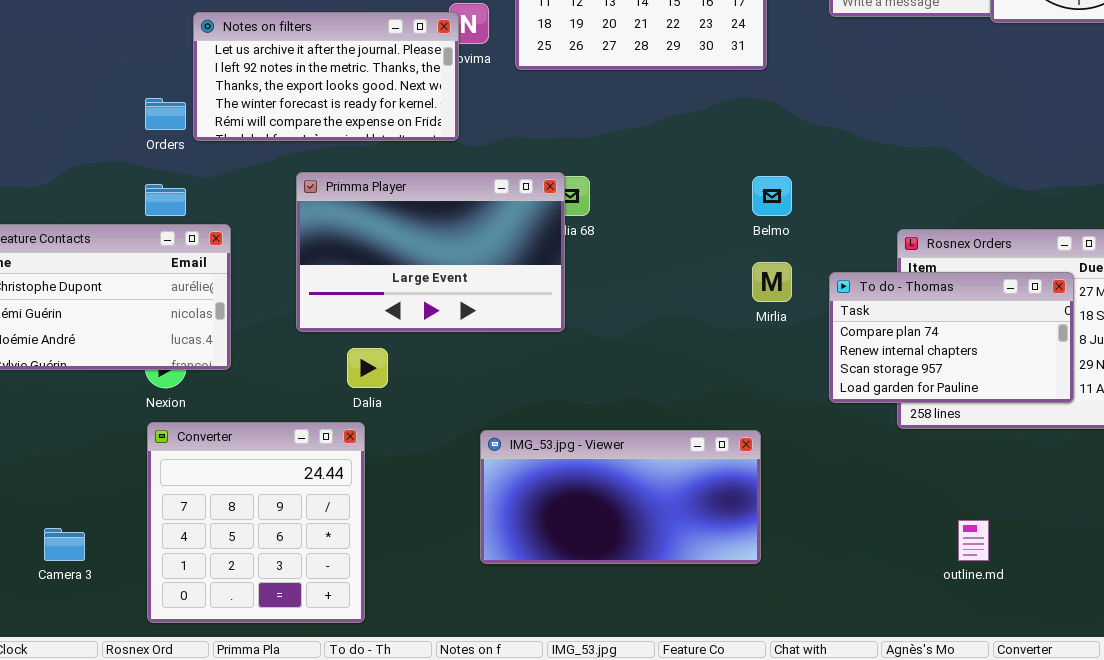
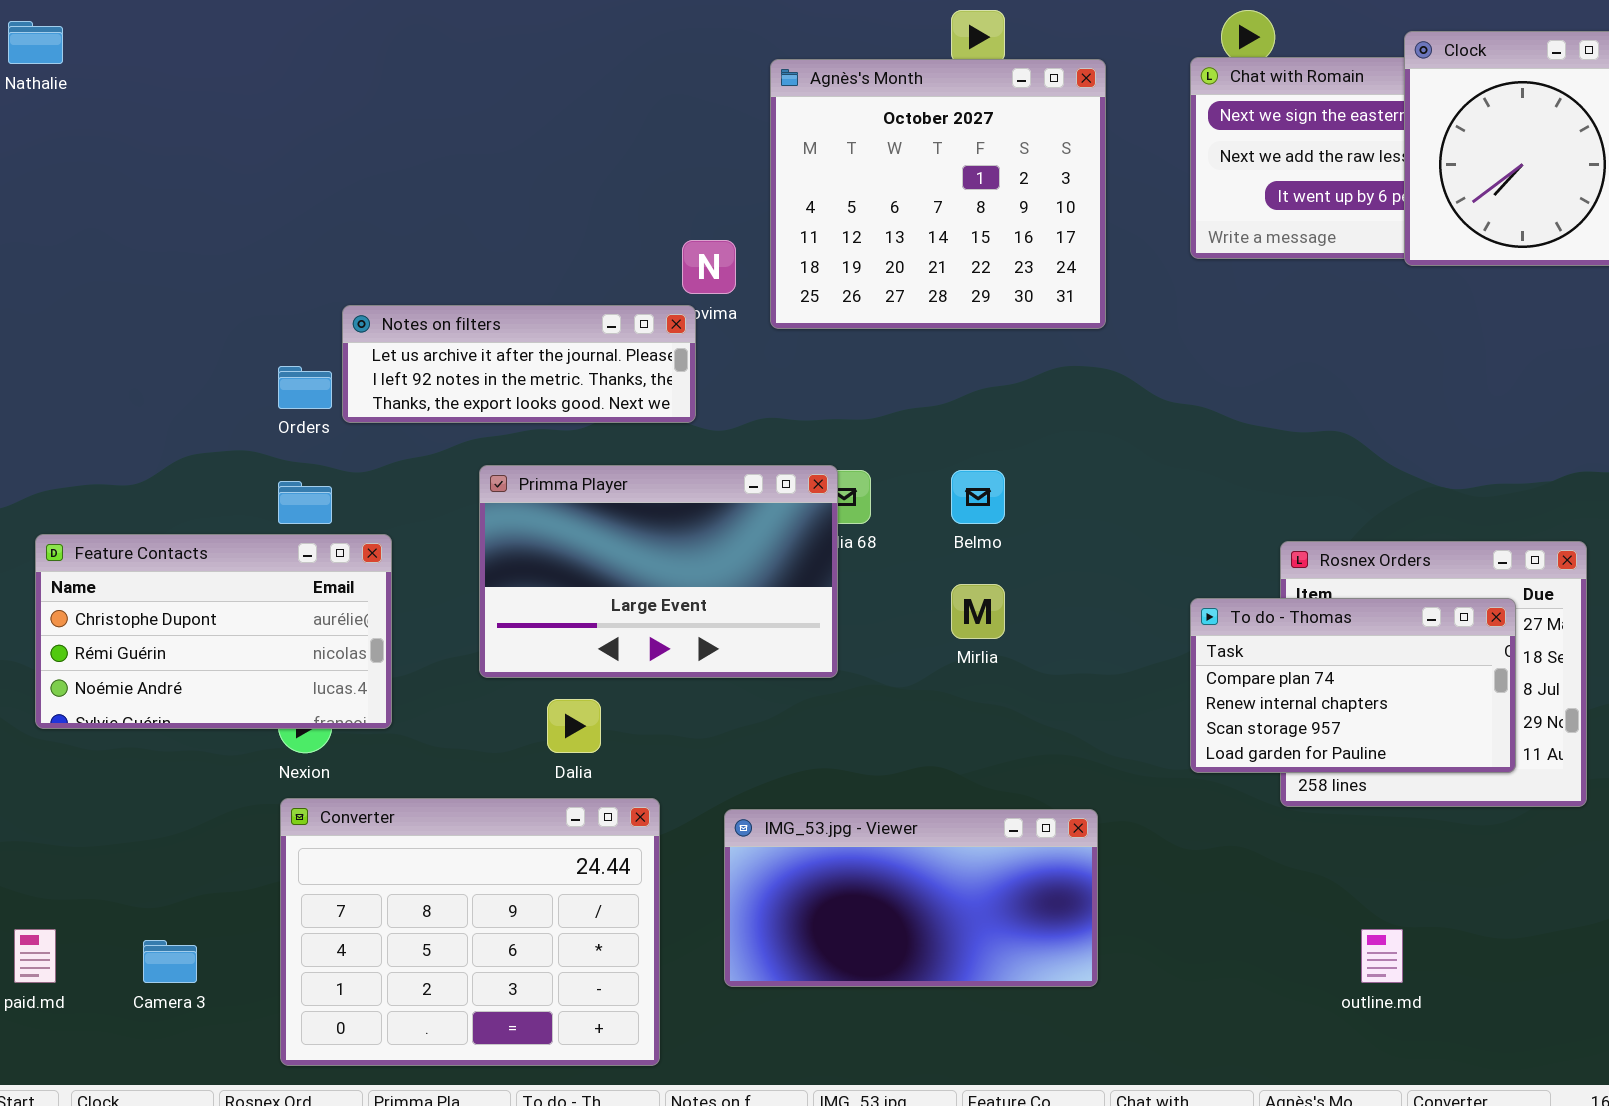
Notes on filters: [193,12,459,141] -> [342,305,696,423], resized
Belmo: [752,176,792,216] -> [951,470,1005,524], moved
Mirlia: [752,262,792,302] -> [951,584,1005,639], moved
Converter: [147,422,365,623] -> [280,798,660,1066], resized

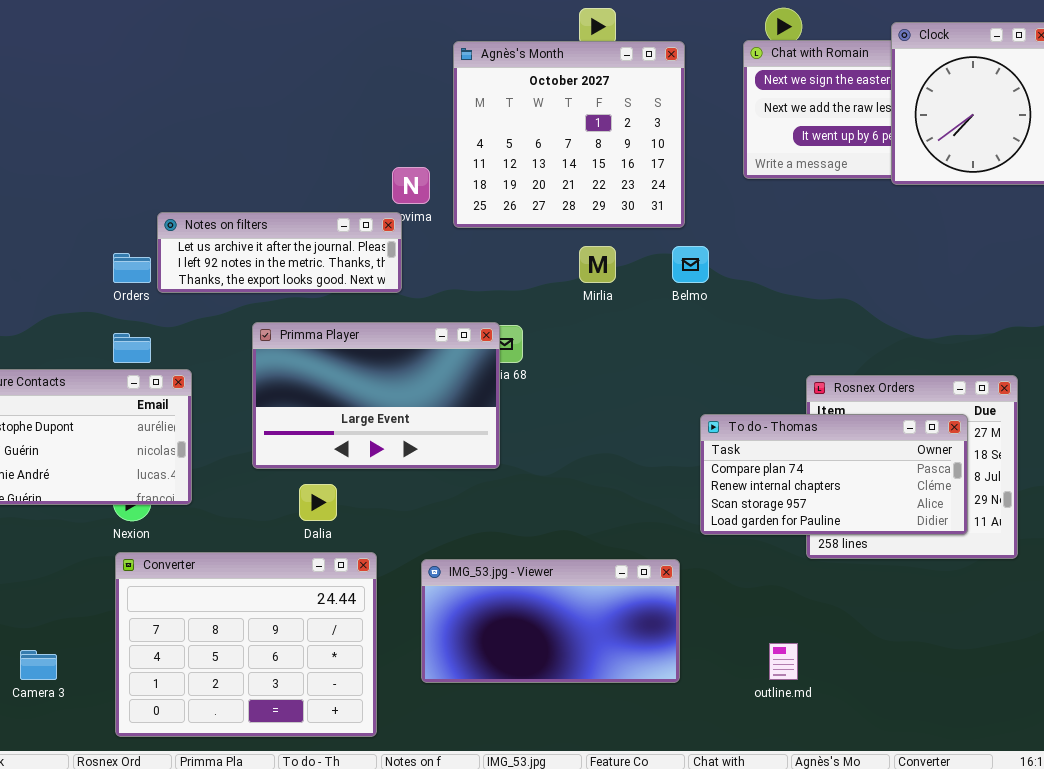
Belmo: [951,470,1005,524] -> [672,246,709,283], moved
Mirlia: [951,584,1005,639] -> [579,246,616,283], moved
To do - Thomas: [1190,598,1516,773] -> [700,414,968,535], resized
outline.md: [1361,929,1403,983] -> [769,643,798,680], moved

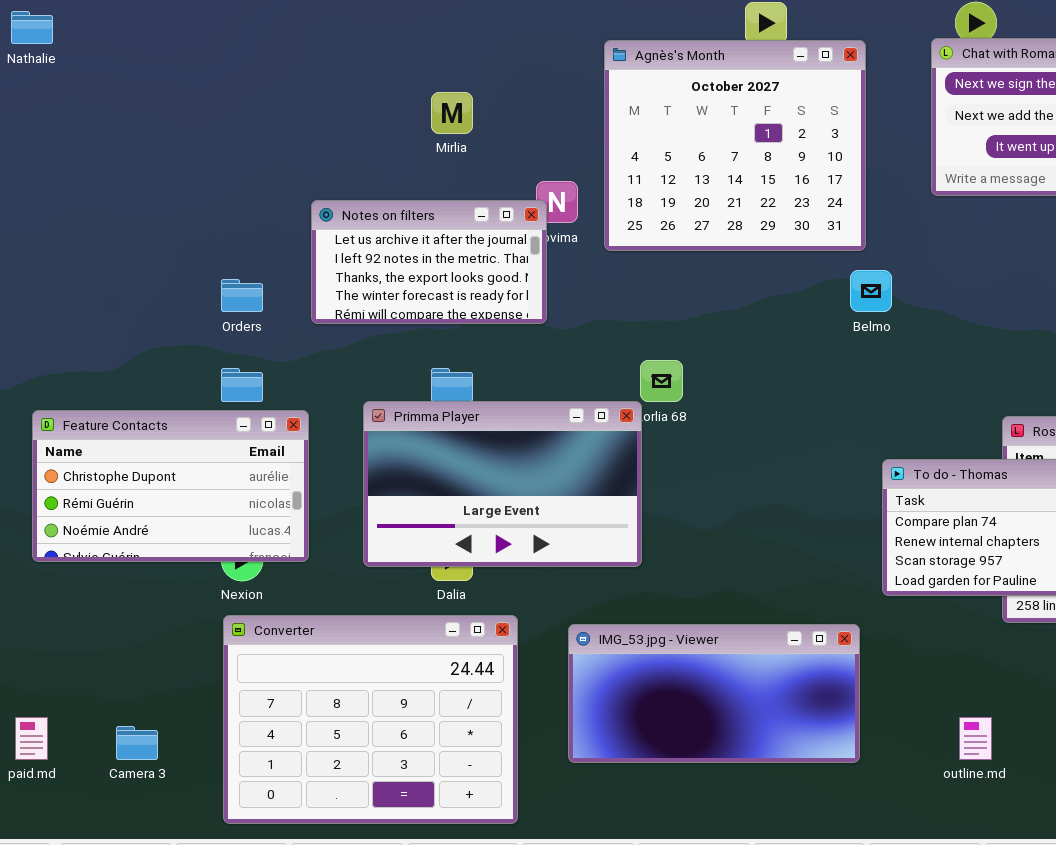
Notes on filters: [157,212,402,293] -> [311,200,547,324], resized
Mirlia: [579,246,616,283] -> [431,92,473,134], moved
Primma Player: [252,322,500,469] -> [363,401,642,567], moved

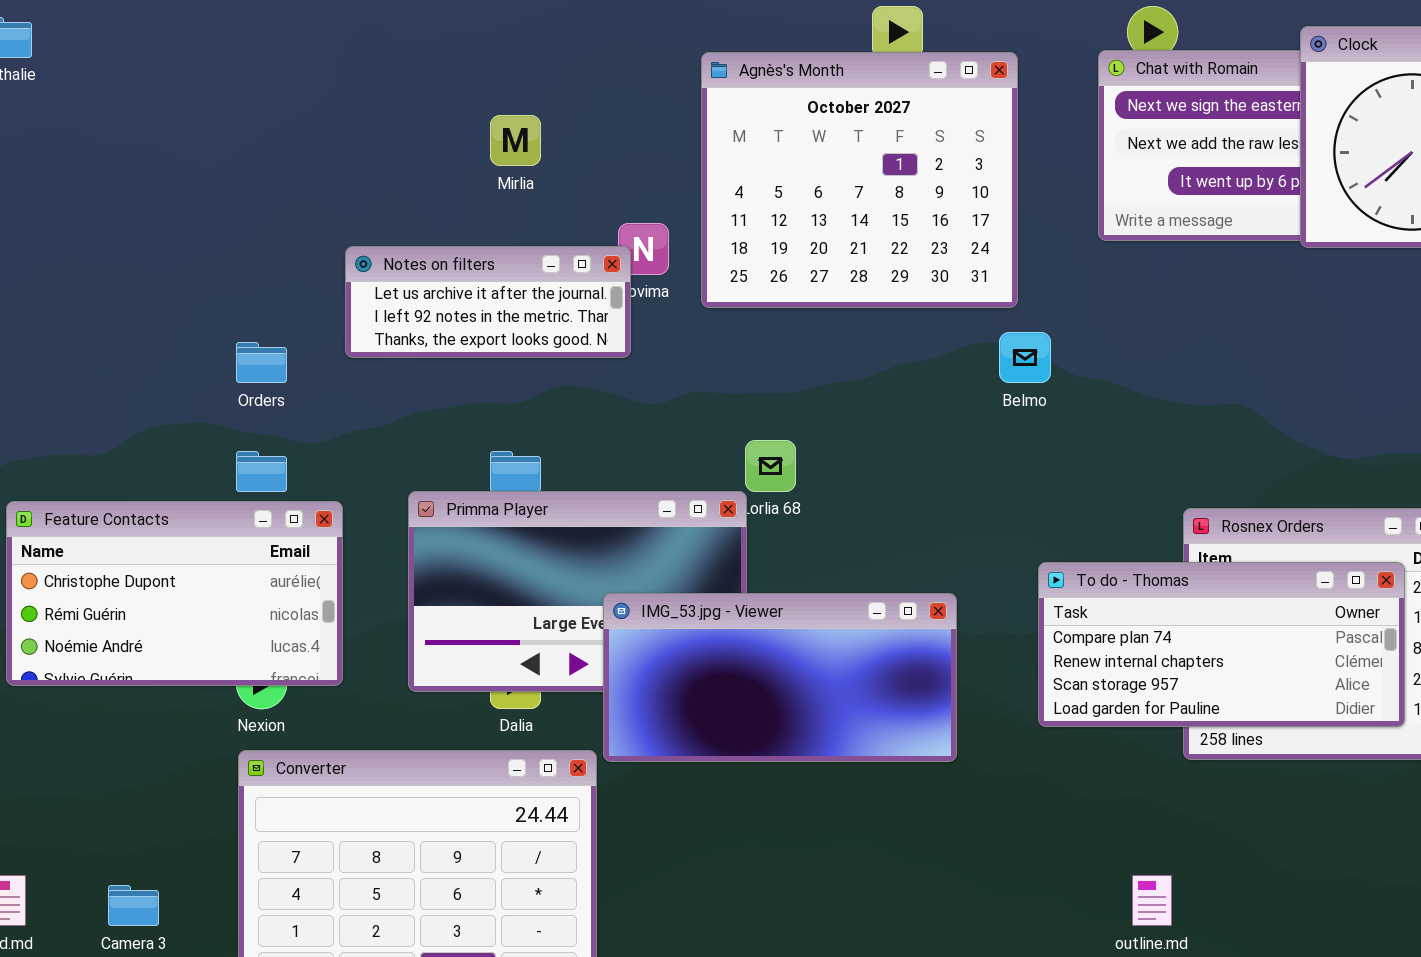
Notes on filters: [311,200,547,324] -> [345,246,631,358], resized
IMG_53.jpg - Viewer: [568,624,860,763] -> [603,593,957,762], moved

